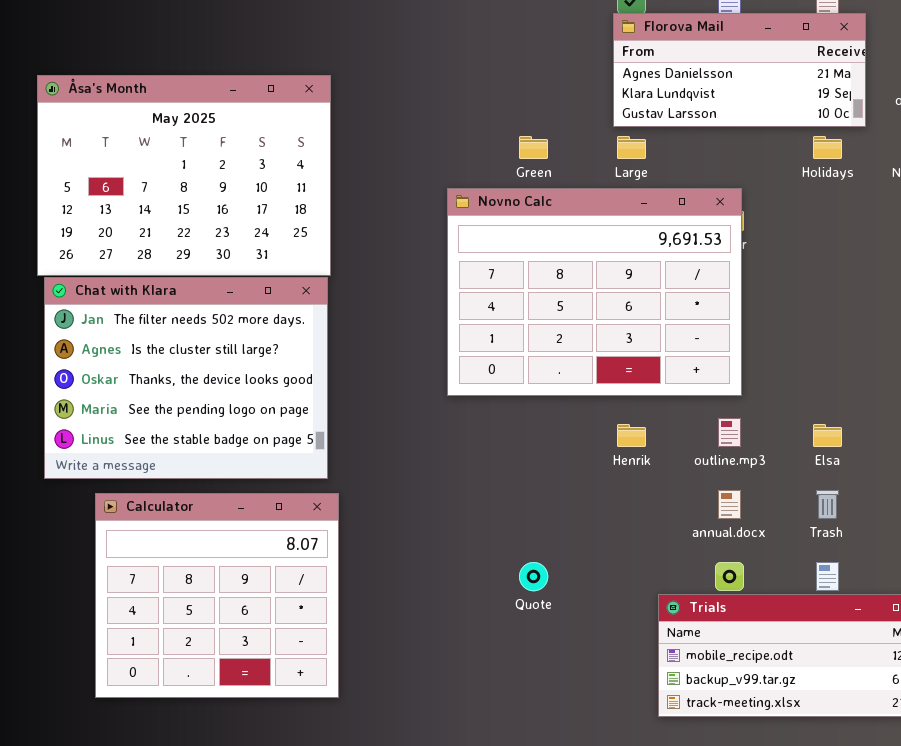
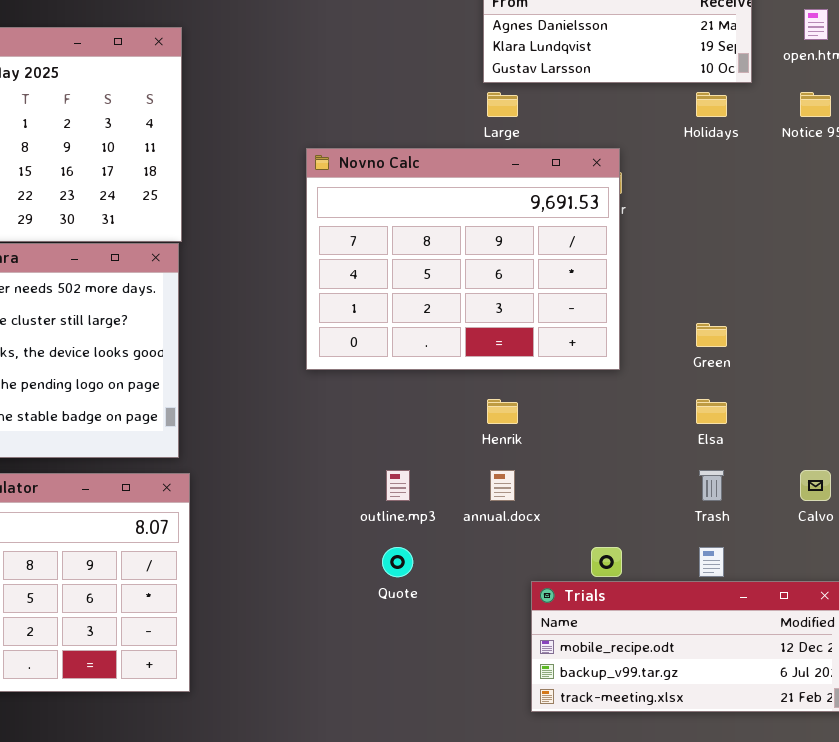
Green: [519,136,548,159] -> [696,323,727,347], moved
outline.mp3: [718,418,741,447] -> [386,470,410,501], moved
annual.docx: [718,490,741,519] -> [490,470,515,501], moved

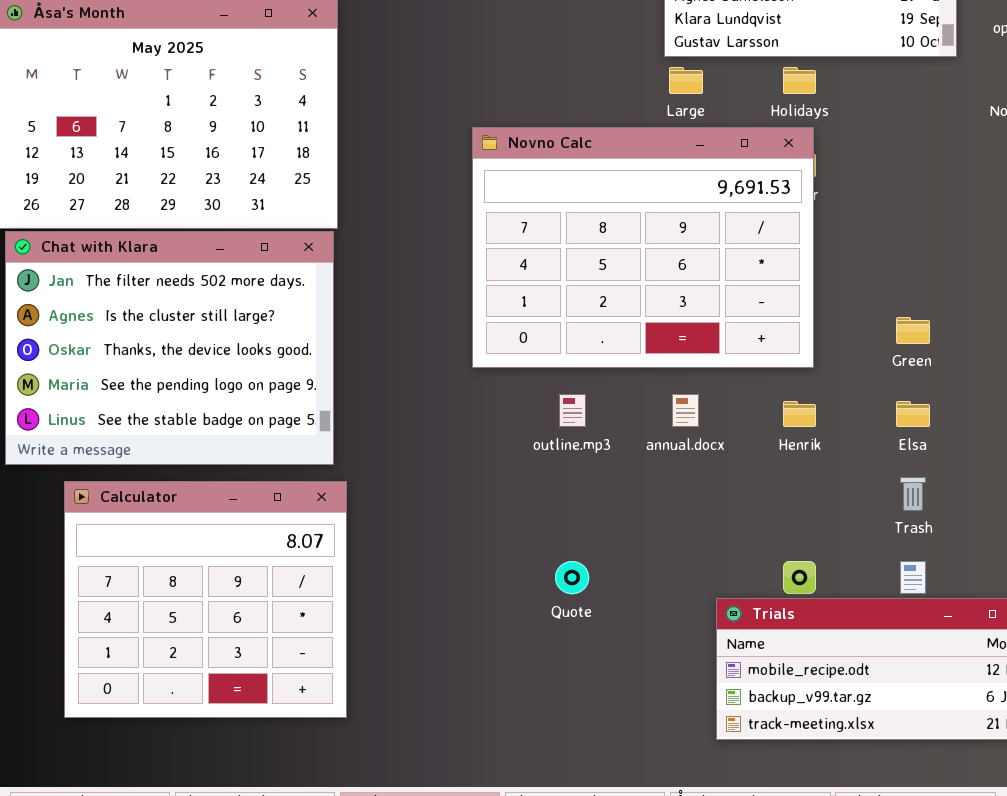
Holidays: [696,92,727,117] -> [783,67,816,94], moved
Henrik: [487,399,518,424] -> [783,401,816,427], moved
outline.mp3: [386,470,410,501] -> [559,394,586,427], moved
annual.docx: [490,470,515,501] -> [672,394,699,427], moved

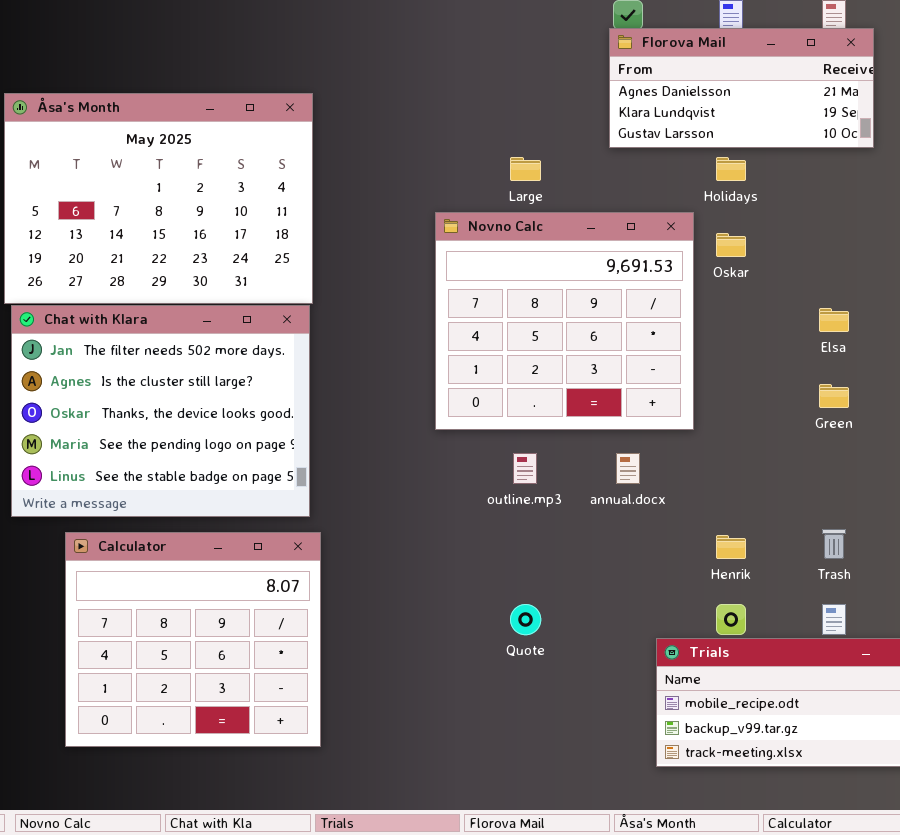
Large: [669,67,703,94] -> [510,157,541,181], moved
Novno Calc: [472,127,814,368] -> [435,212,694,430], resized
Henrik: [783,401,816,427] -> [716,535,746,559], moved
Elsa: [896,401,930,427] -> [819,308,849,332], moved

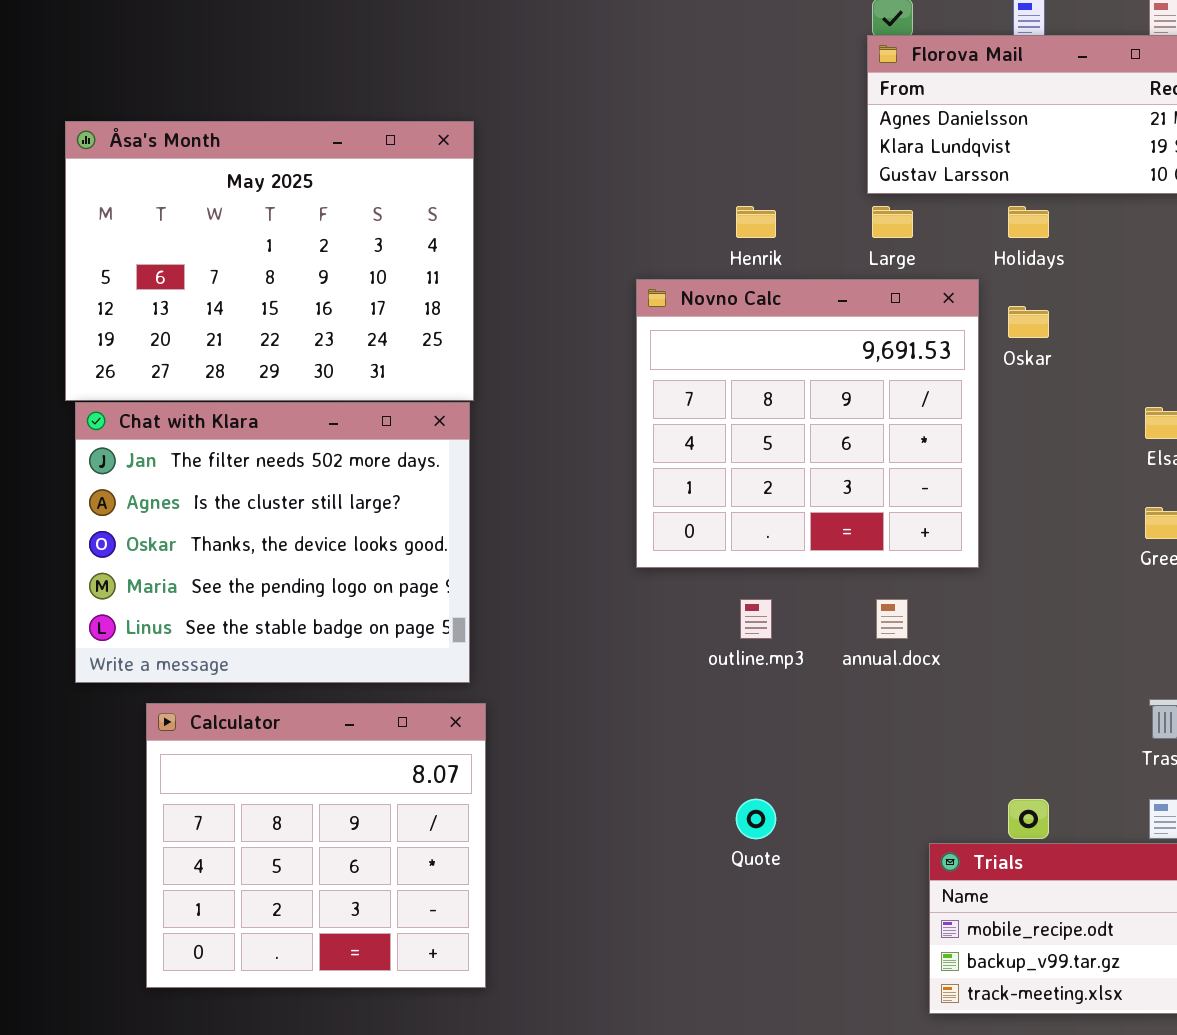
Large: [510,157,541,181] -> [872,206,913,238], moved
Henrik: [716,535,746,559] -> [736,206,776,238], moved

